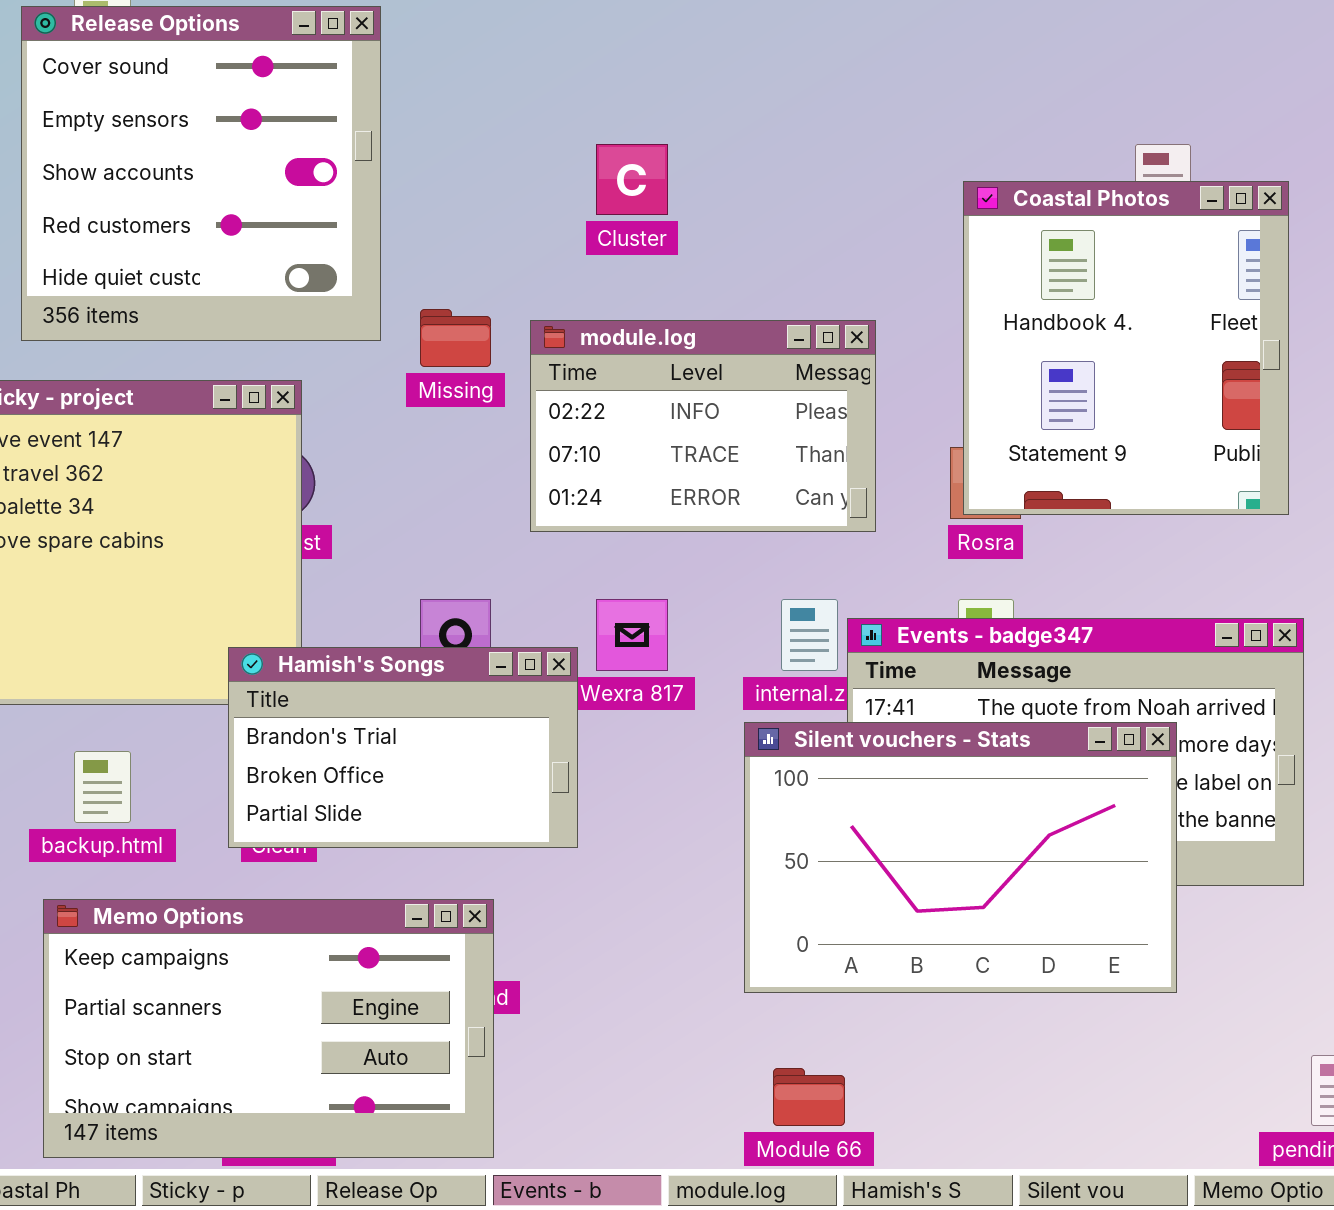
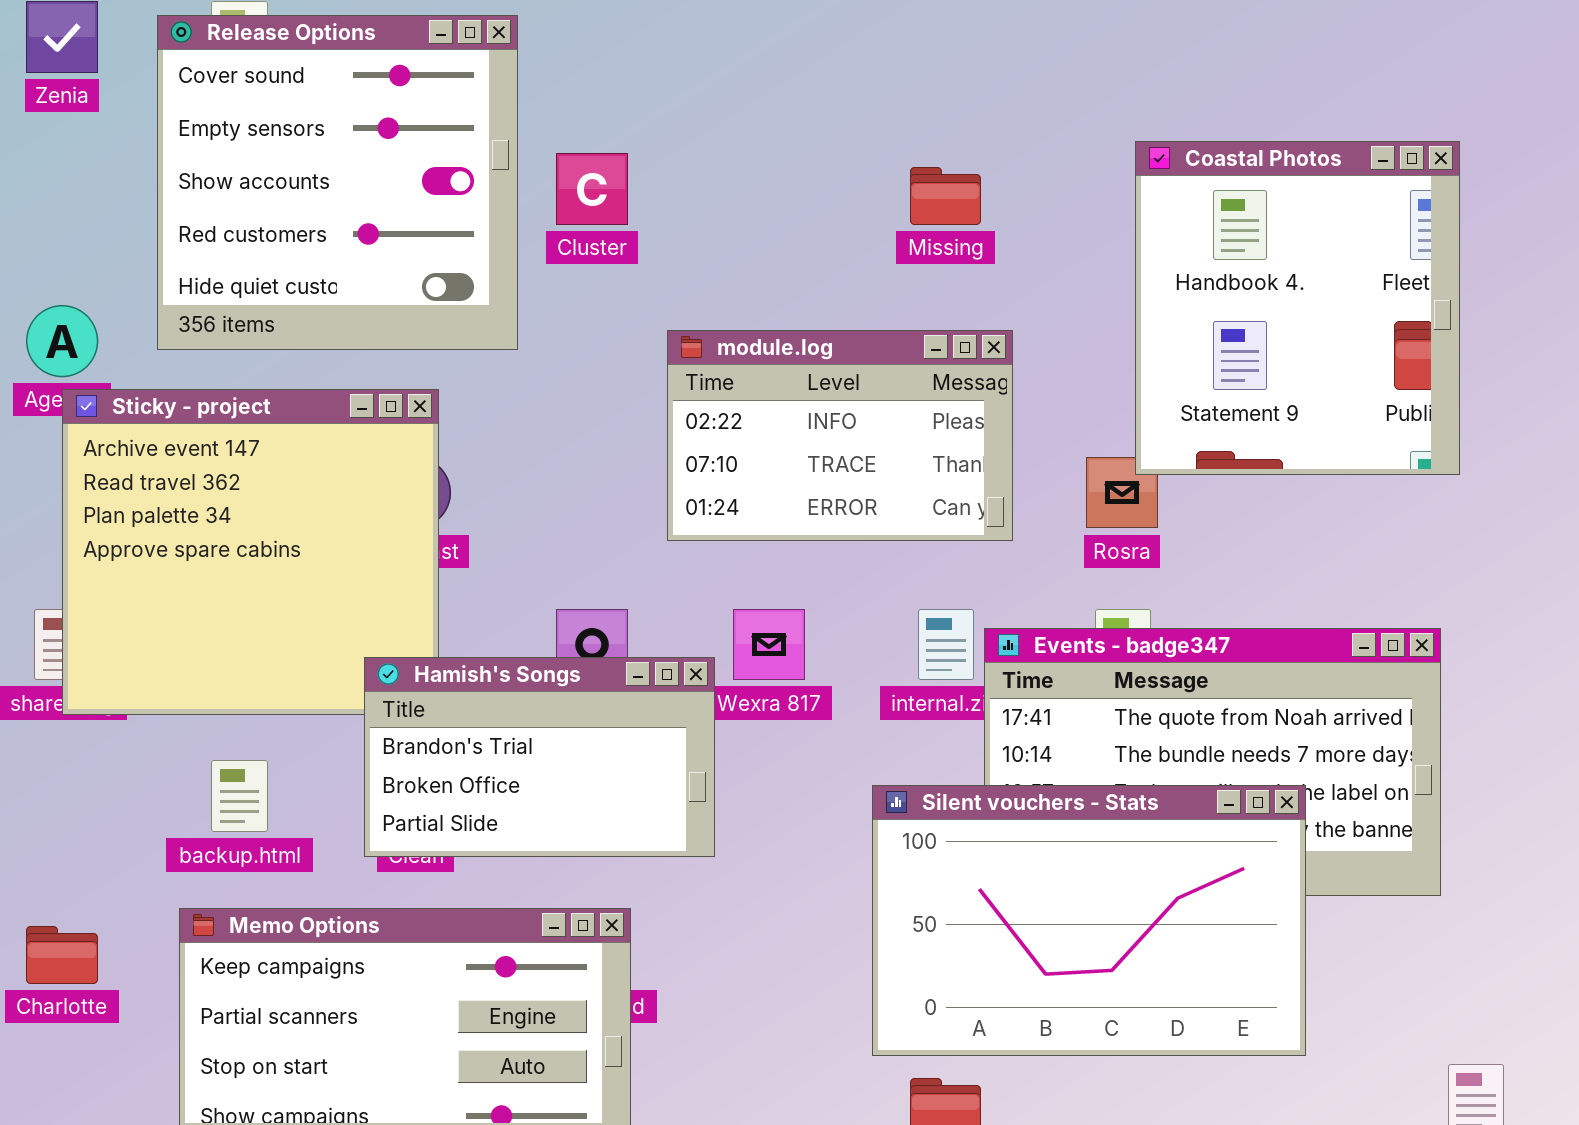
Cluster: [596,144,668,215] -> [556,153,628,225], moved
Coastal Photos: [963,181,1289,515] -> [1135,141,1460,475], moved
Missing: [420,309,491,367] -> [910,167,981,225], moved
Silent vouchers - Stats: [744,722,1177,993] -> [872,785,1306,1056], moved

